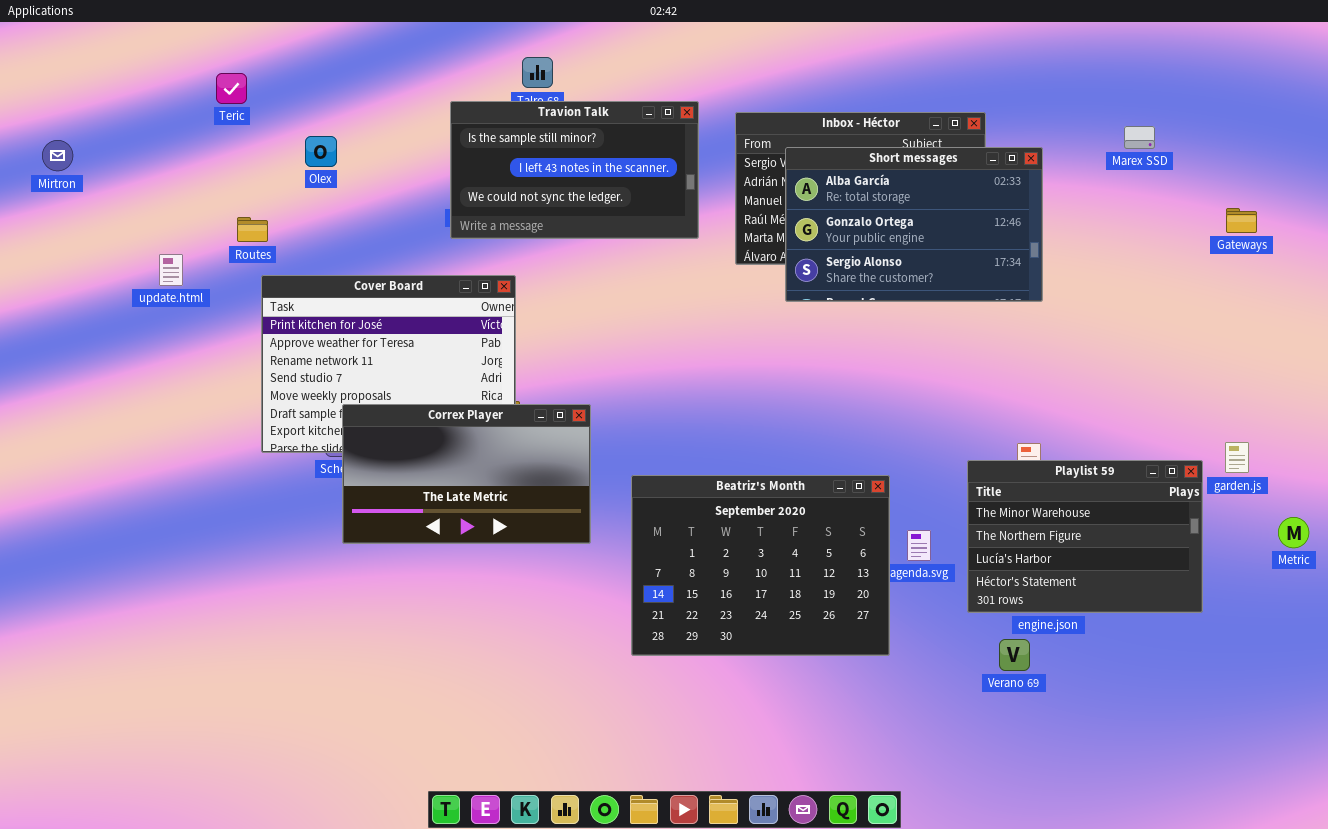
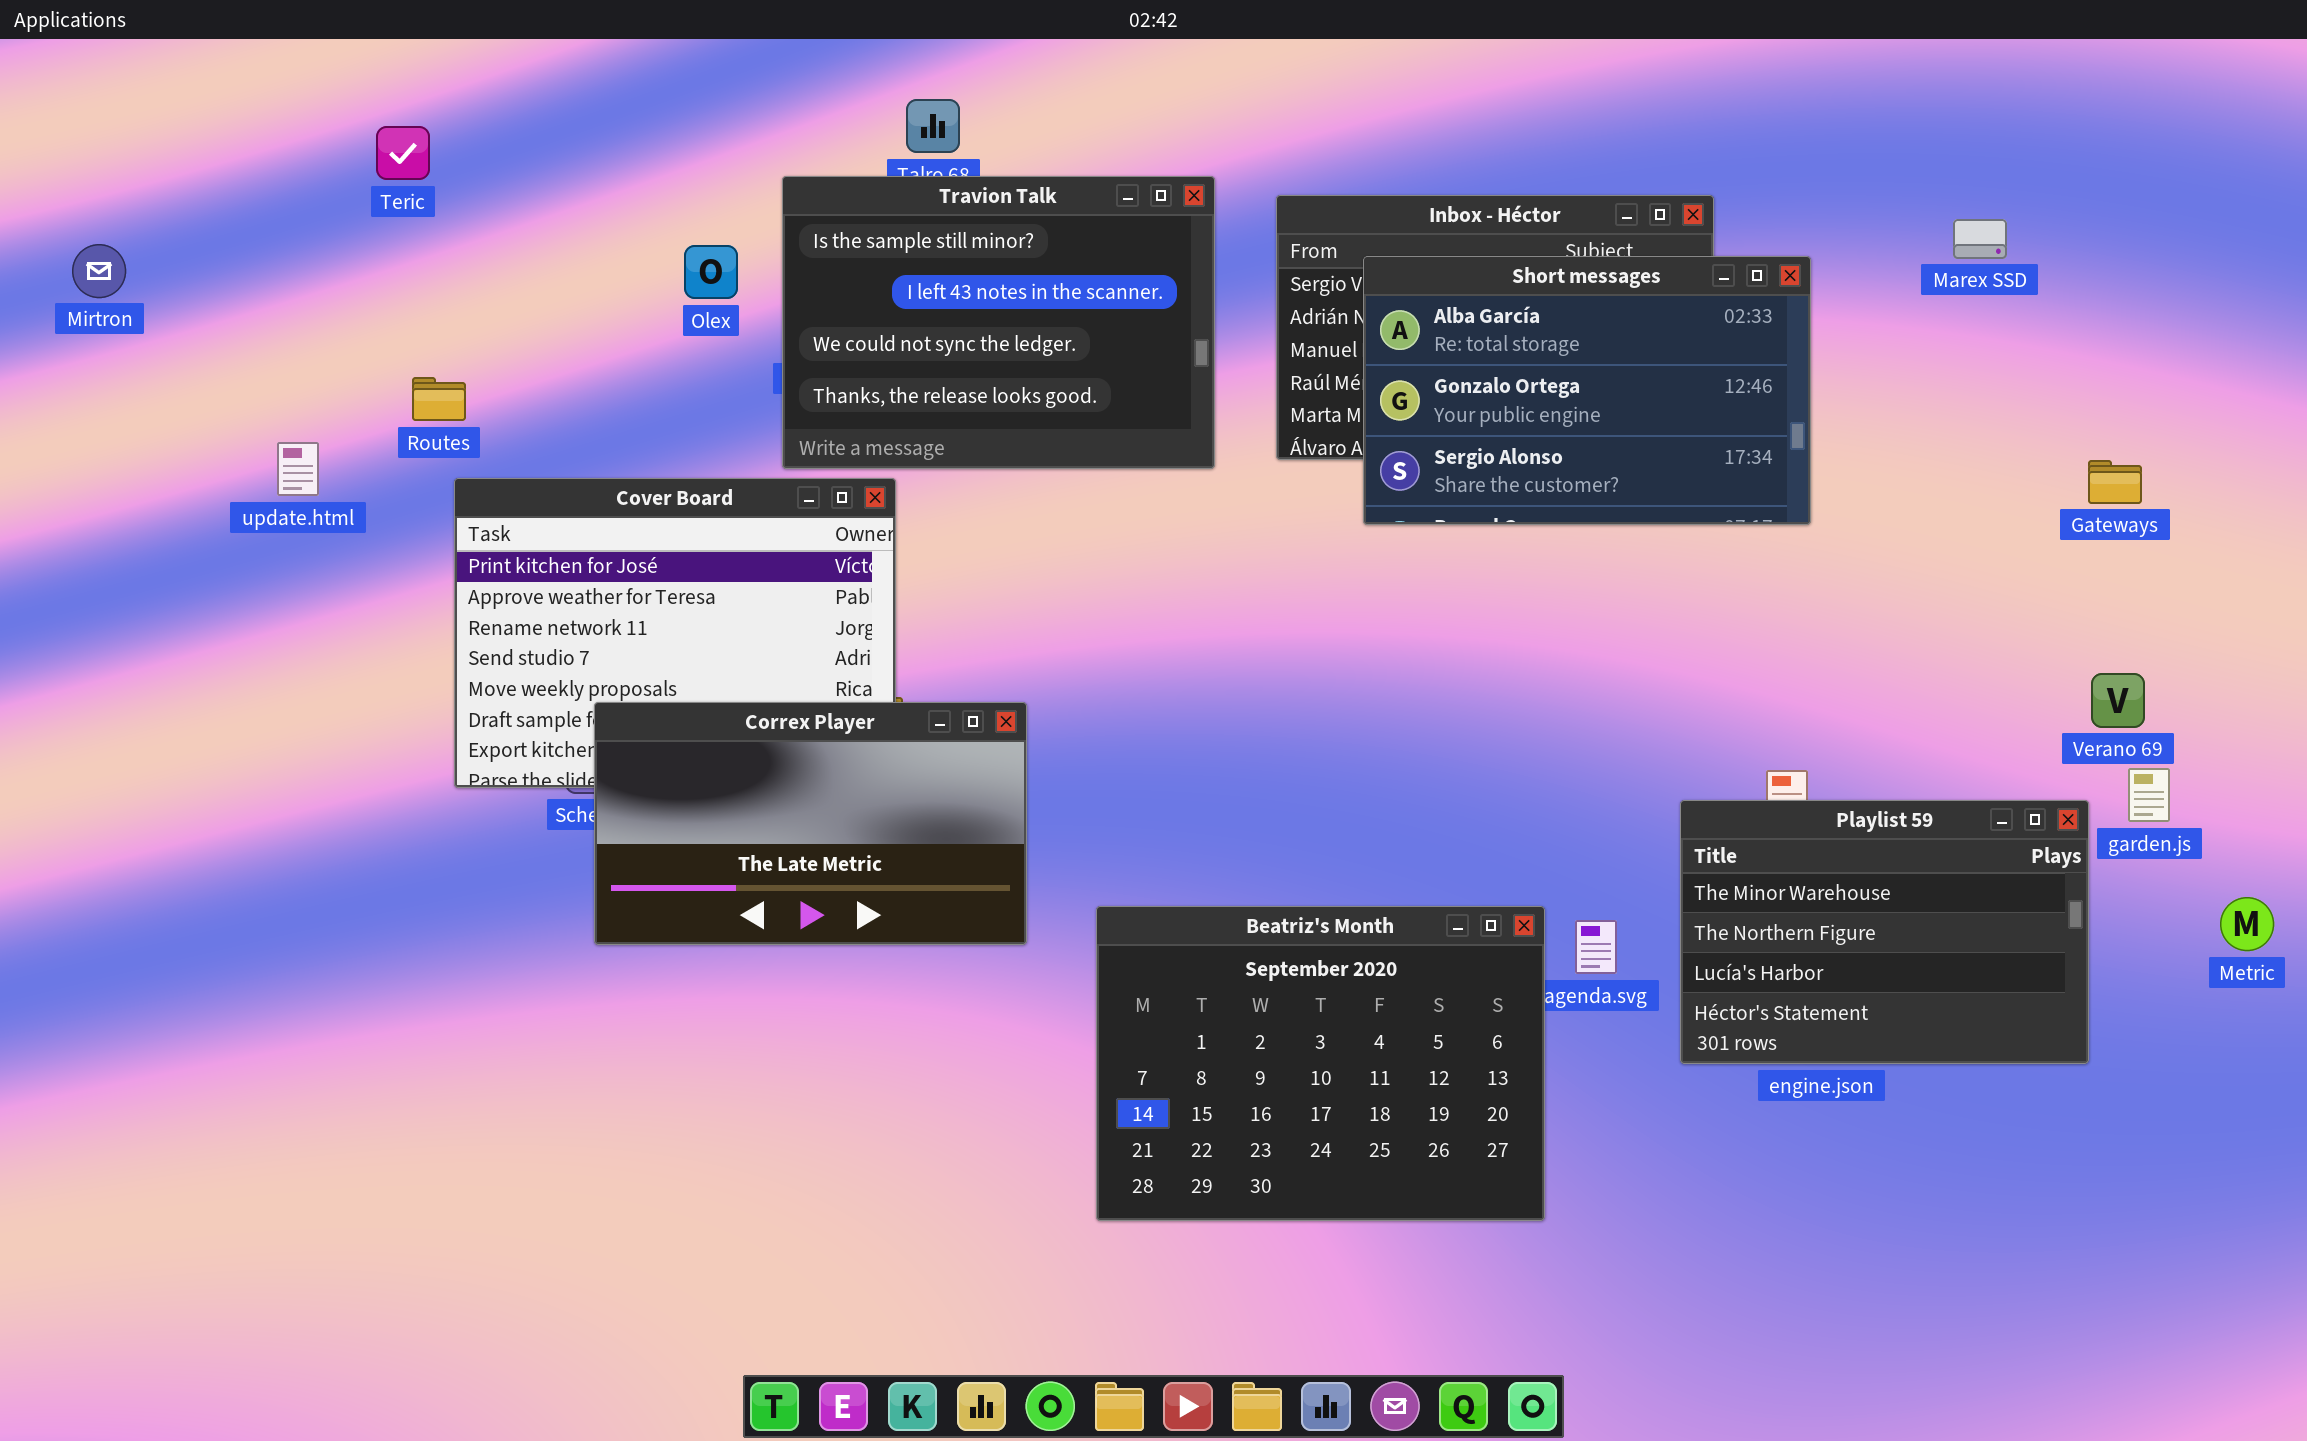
Travion Talk: [450,101,699,239] -> [782,176,1215,469], resized
Olex: [305,136,337,167] -> [684,245,738,299], moved
Gateways: [1226,208,1257,233] -> [2088,460,2142,504], moved
Beatriz's Month: [631,475,890,656] -> [1096,906,1545,1221], moved
Verano 69: [999,639,1030,671] -> [2091,673,2145,728], moved

